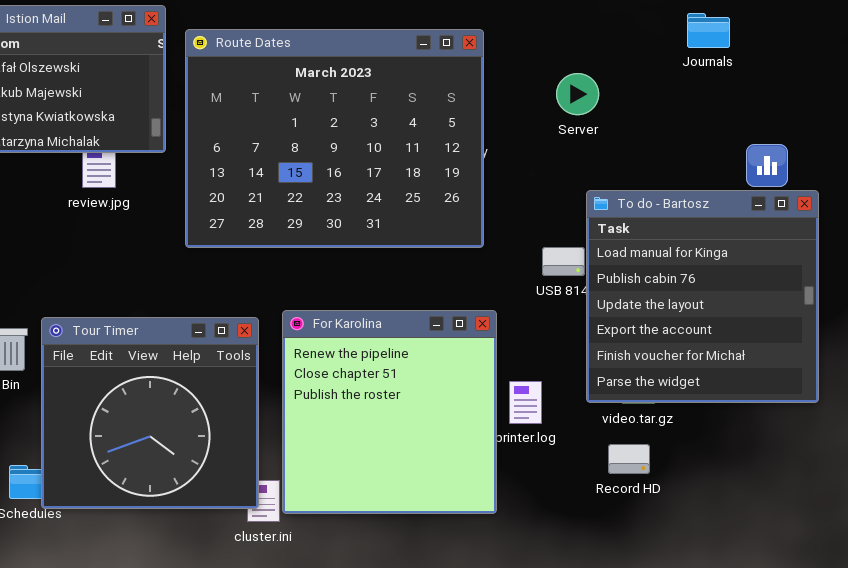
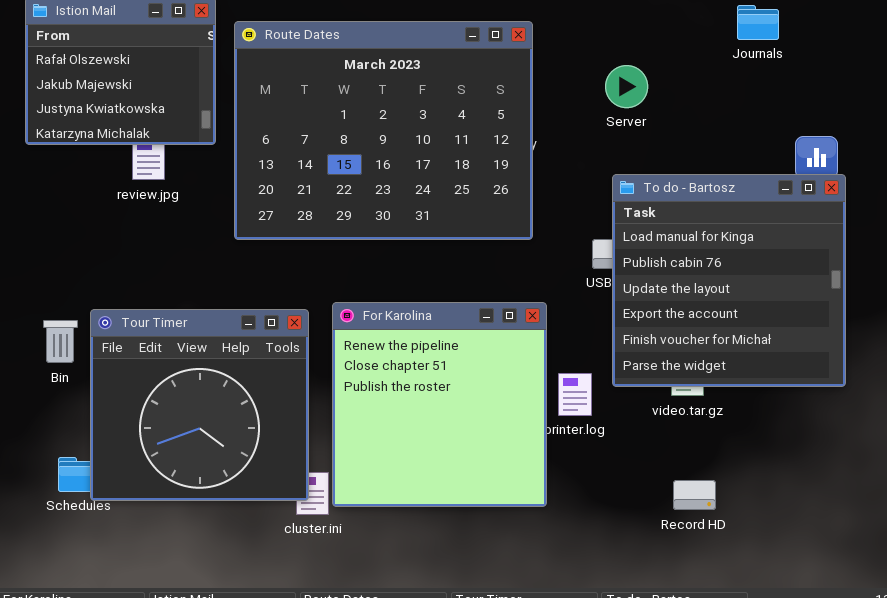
To do - Bartosz: [586,190,819,403] -> [612,174,846,387], moved
Record HD: [608,444,650,474] -> [673,480,716,510], moved

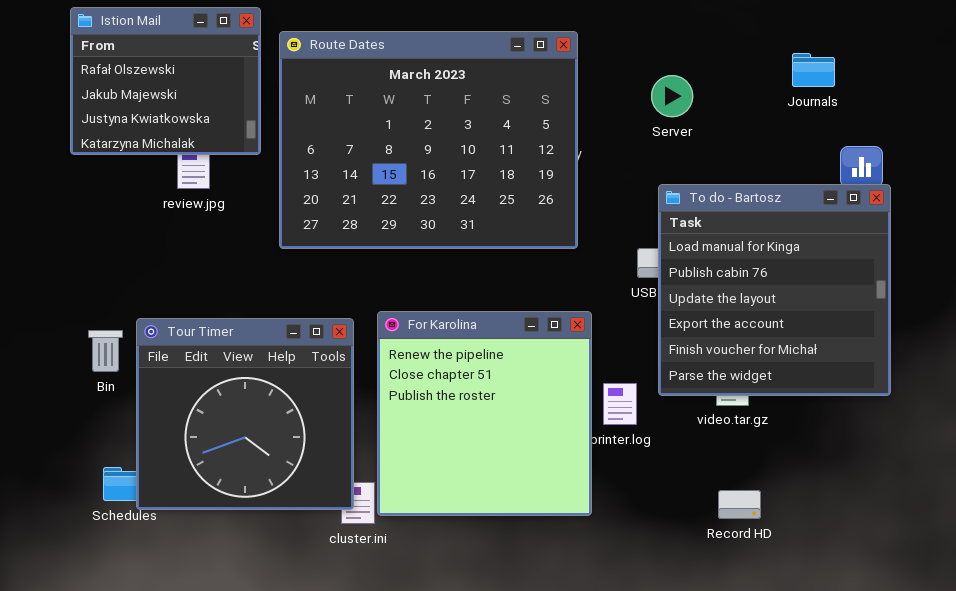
Journals: [737,5,779,40] -> [792,53,835,87], moved

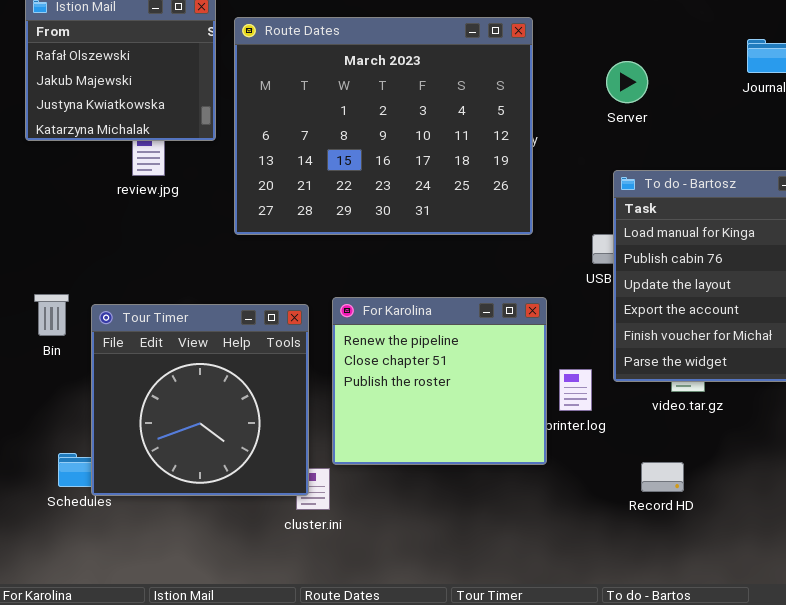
For Karolina: [377,311,592,516] -> [332,297,547,465], resized
Bin: [88,330,123,372] -> [34,294,69,336], moved
Record HD: [718,490,761,519] -> [641,462,684,492], moved

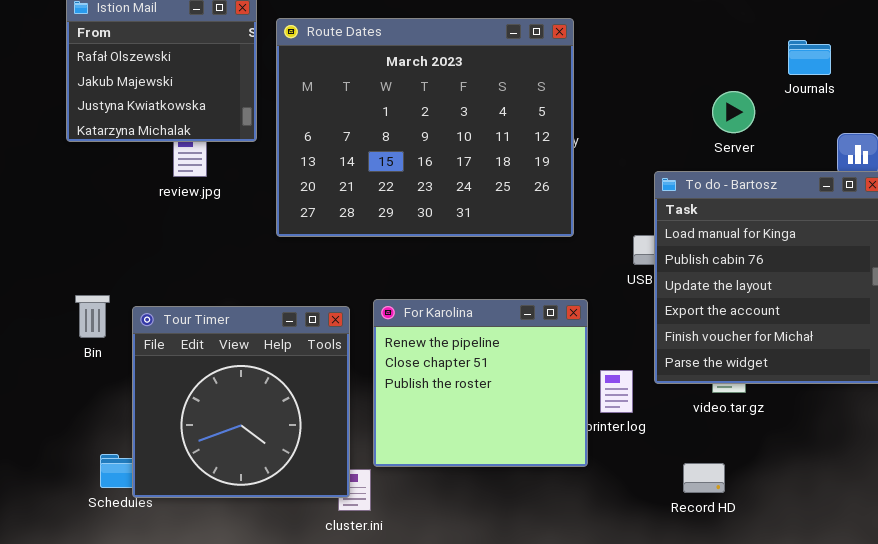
Server: [606,61,648,103] -> [712,91,755,133], moved

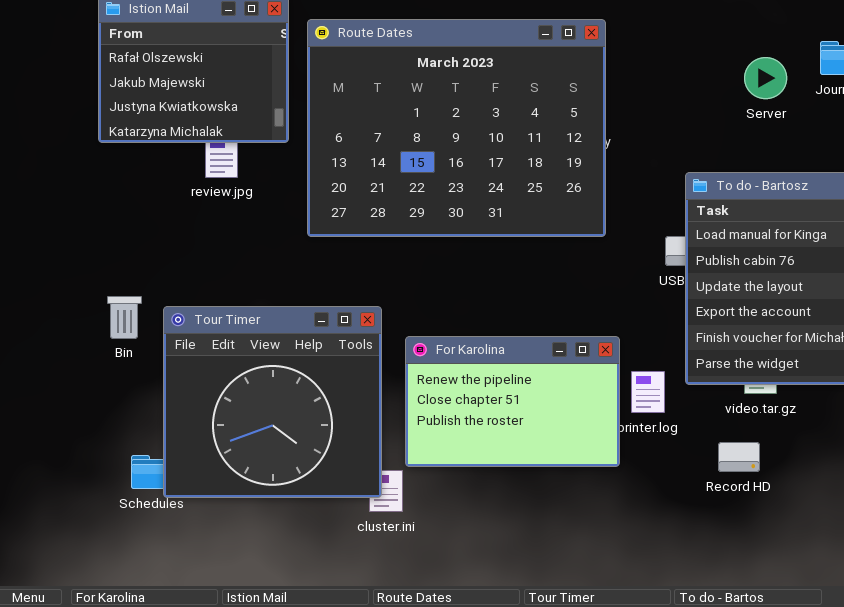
Server: [712,91,755,133] -> [744,57,787,99], moved
For Karolina: [373,299,588,467] -> [405,336,620,467], resized
Record HD: [683,463,725,493] -> [718,442,760,472], moved

